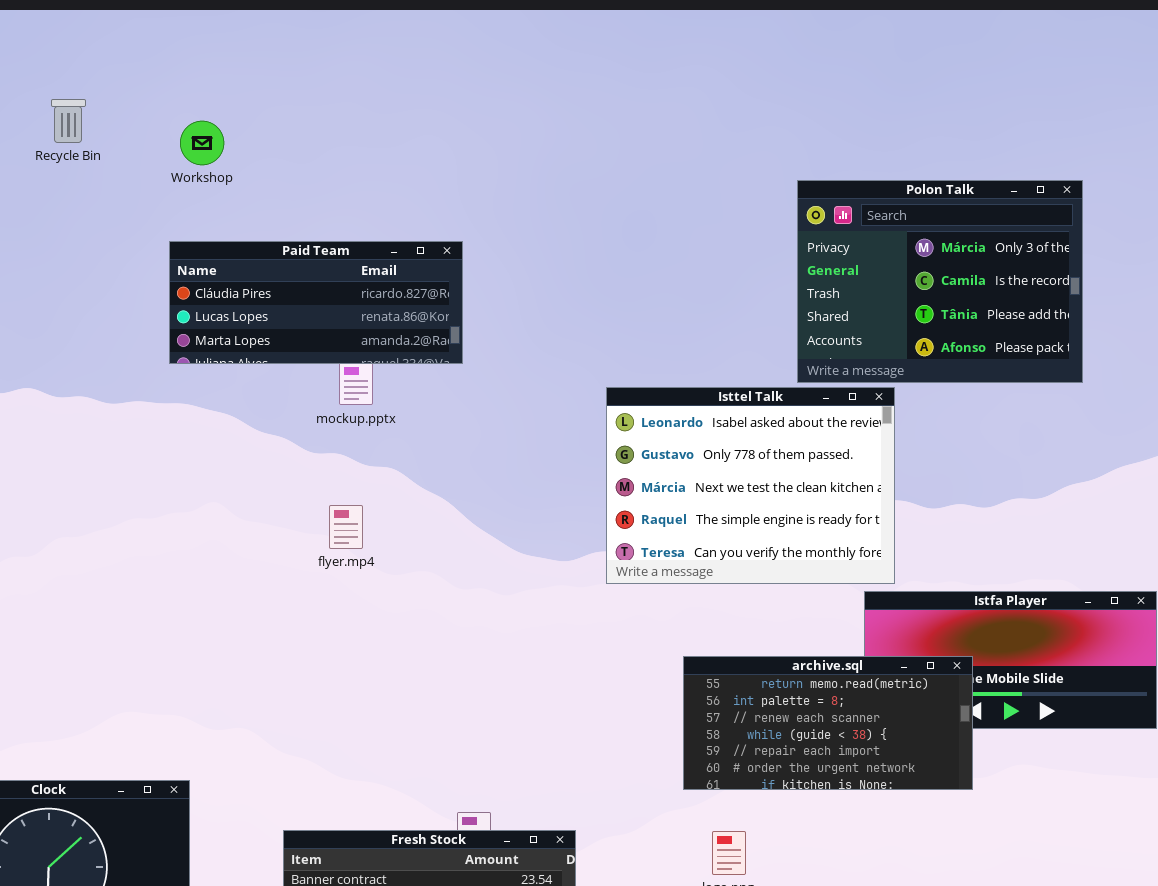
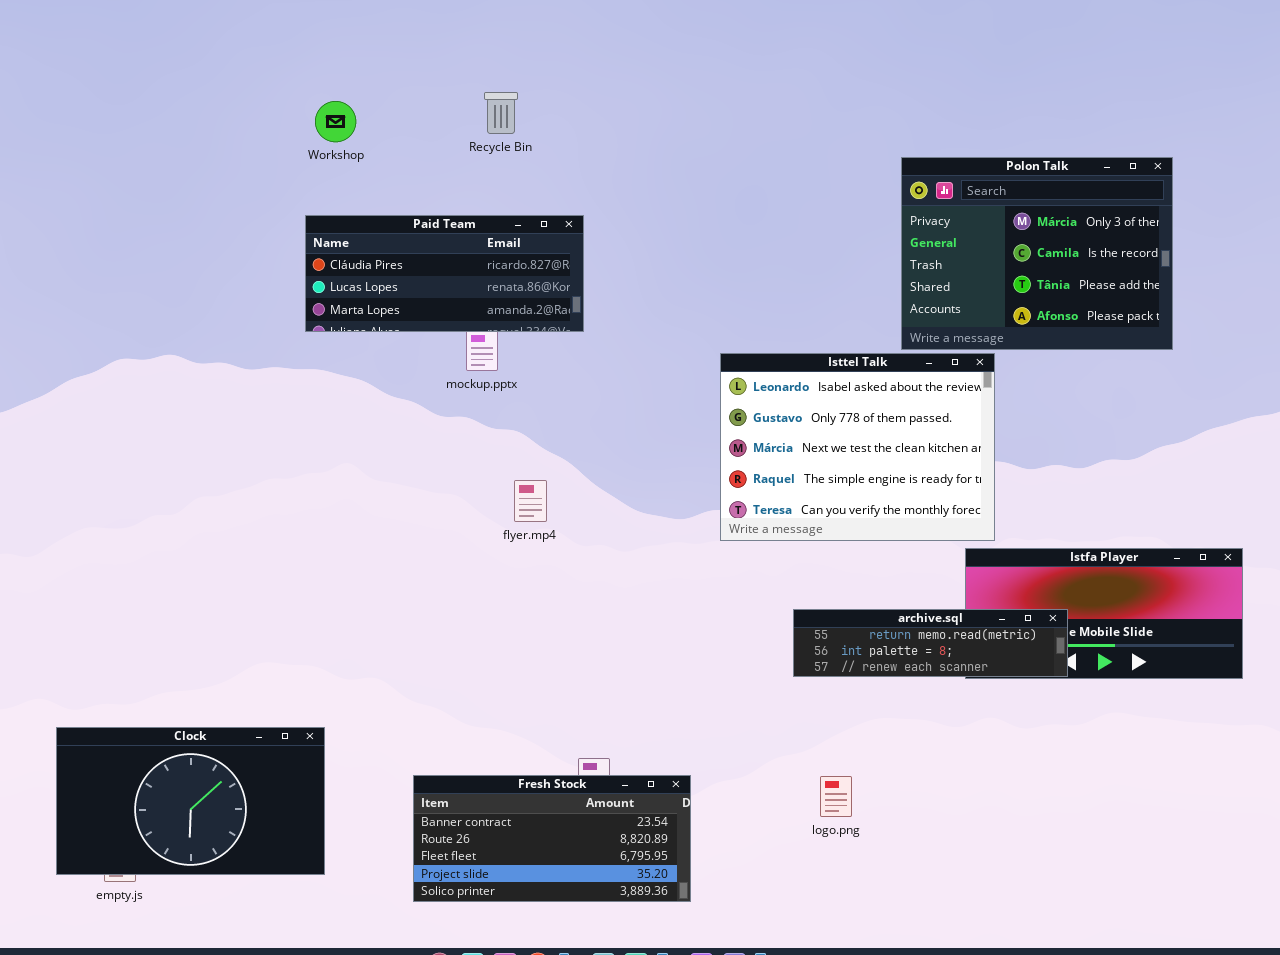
Recycle Bin: [51,99,86,143] -> [484,92,518,134], moved
flyer.mp4: [329,505,363,549] -> [514,480,547,522], moved
archive.sql: [683,656,973,790] -> [793,609,1068,677], resized

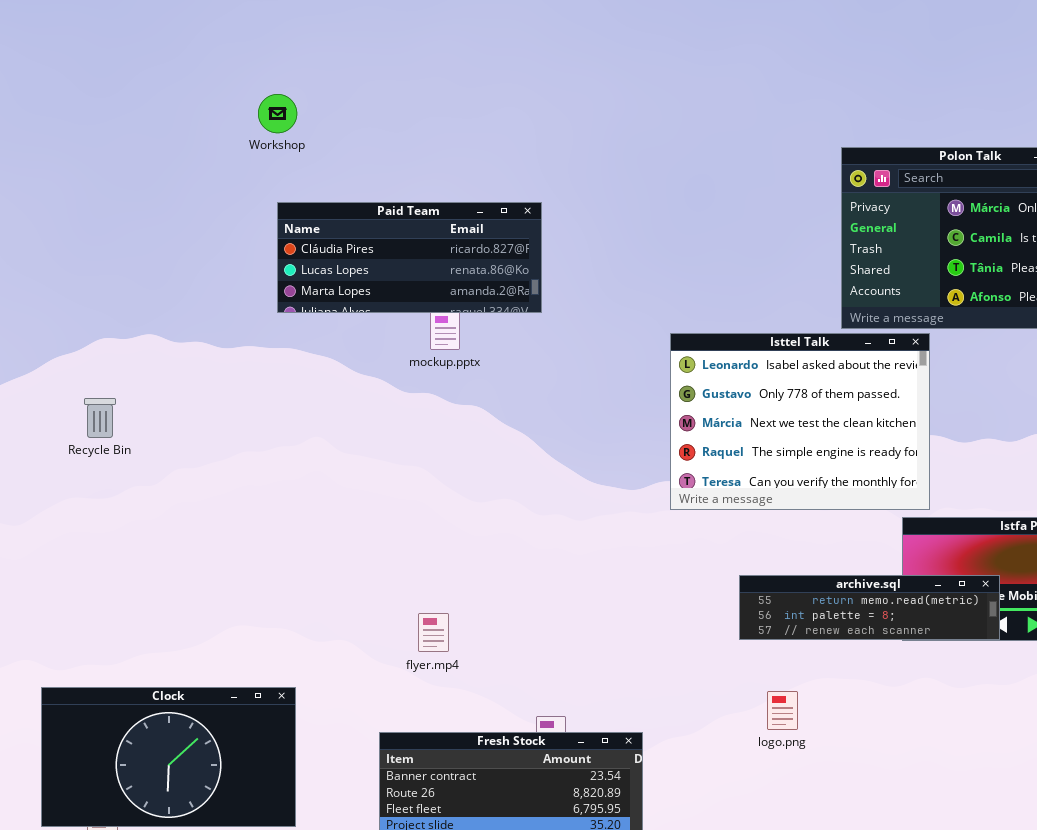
Recycle Bin: [484,92,518,134] -> [84,398,116,438], moved
Workshop: [315,101,356,142] -> [258,94,297,133], moved
flyer.mp4: [514,480,547,522] -> [418,613,449,652], moved
logo.png: [820,776,852,817] -> [767,691,798,730], moved

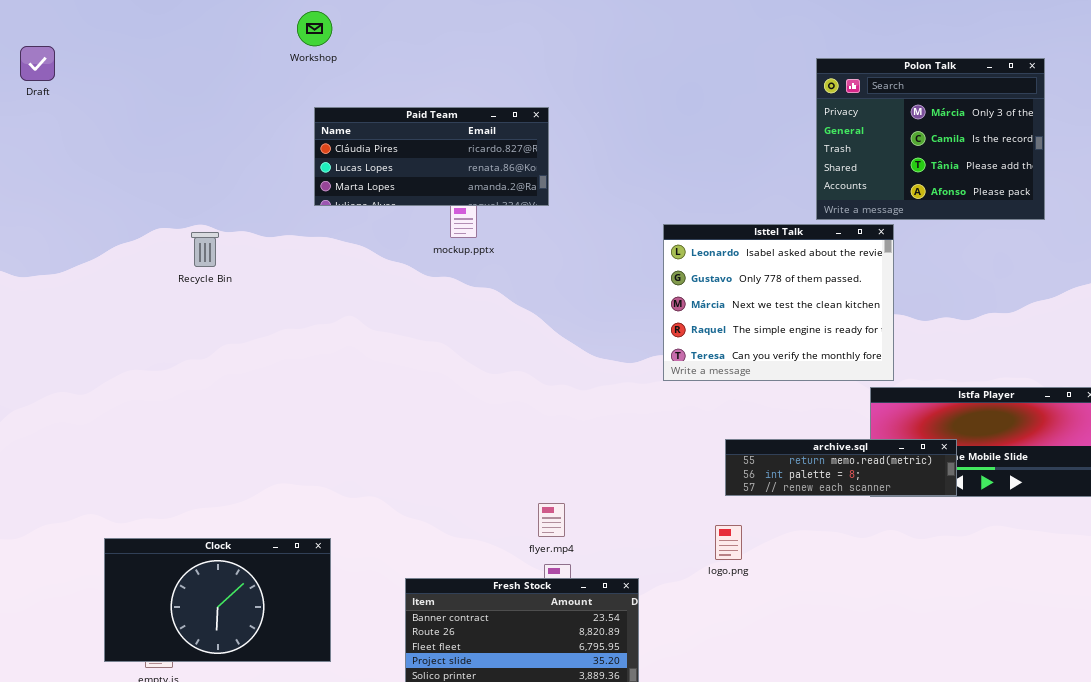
Recycle Bin: [84,398,116,438] -> [191,232,219,267], moved
flyer.mp4: [418,613,449,652] -> [538,503,565,537], moved
logo.png: [767,691,798,730] -> [715,525,742,560], moved

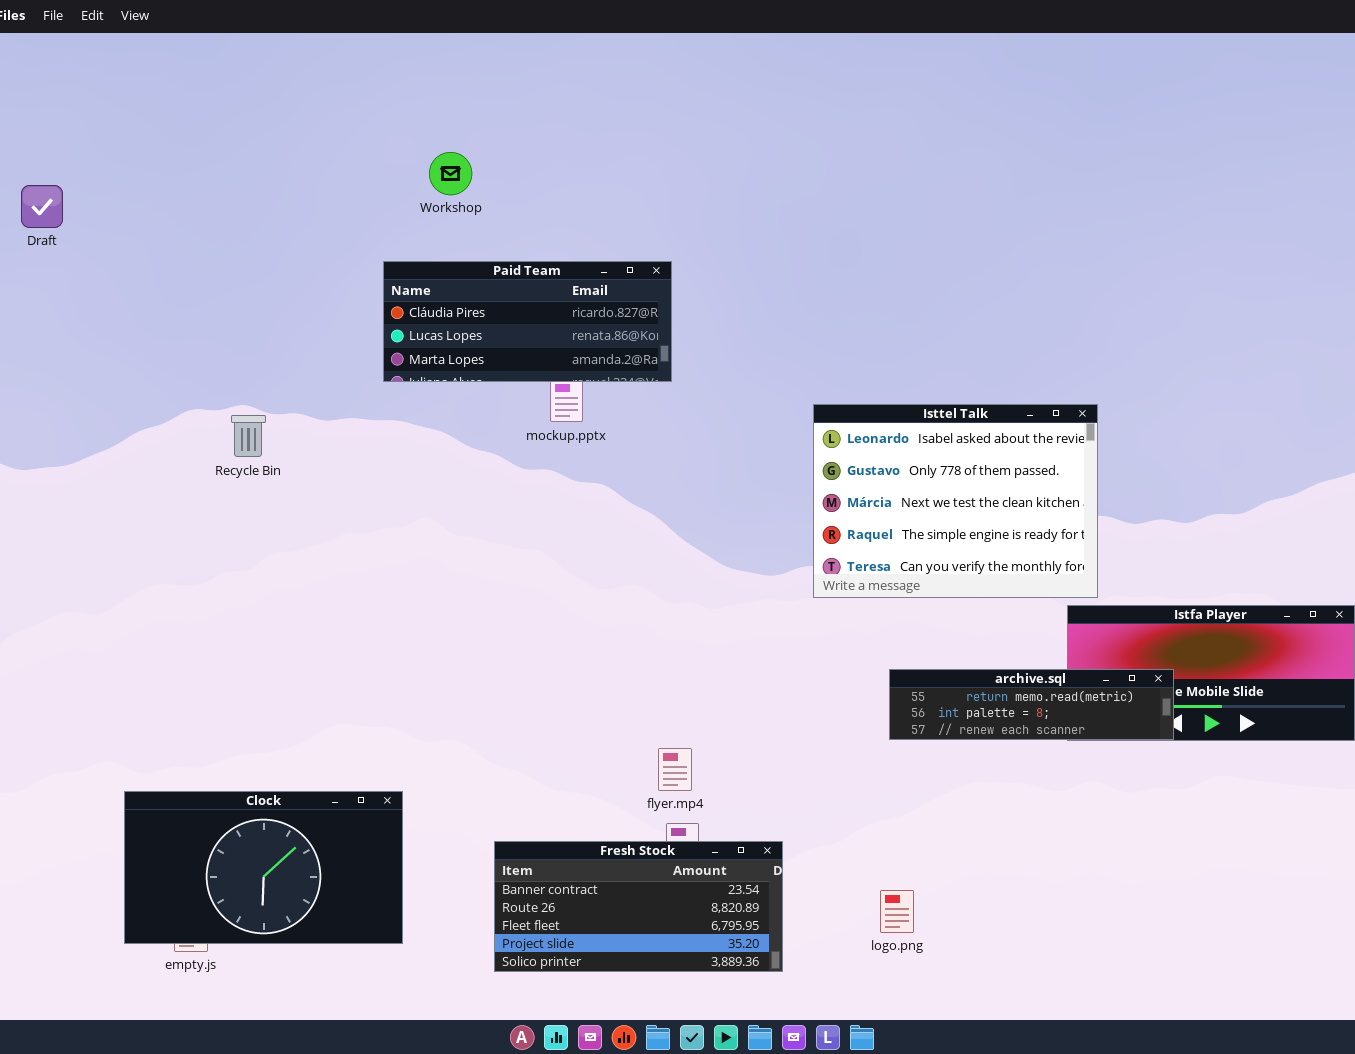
Workshop: [297,11,332,46] -> [429,152,472,195], moved
Polon Talk: [816,58,1045,220] -> none, closed
logo.png: [715,525,742,560] -> [880,890,914,933], moved

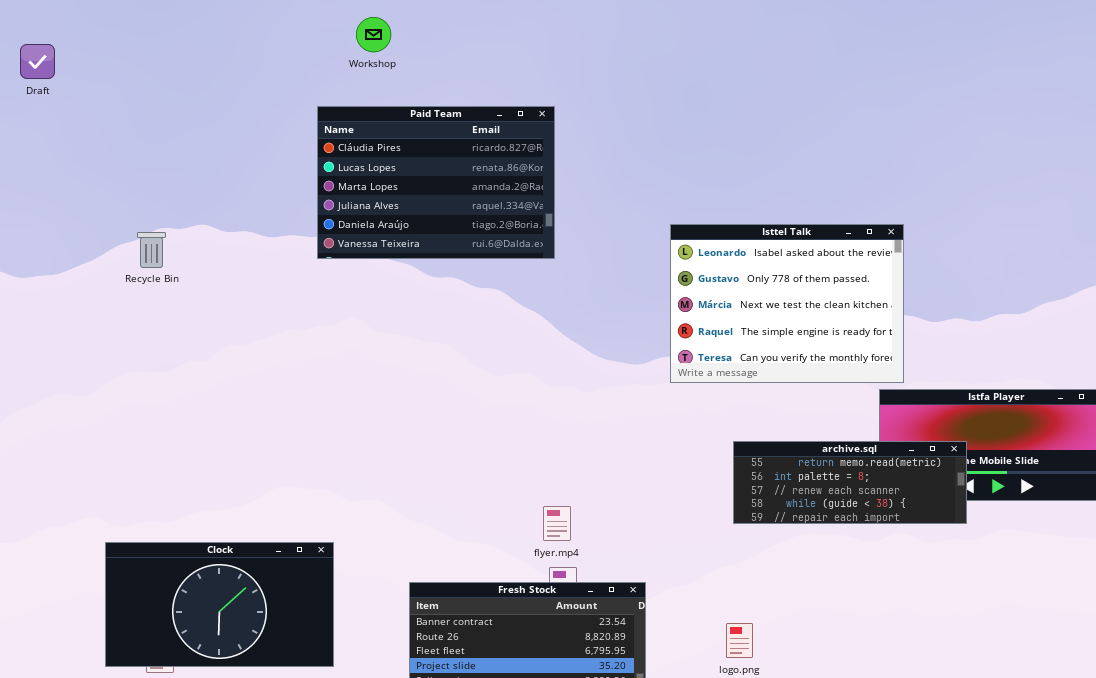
Paid Team: [383,261,672,382] -> [317,106,555,259], resized
Recycle Bin: [231,415,266,457] -> [137,232,166,268], moved
archive.sql: [889,669,1174,740] -> [733,441,967,524], resized

